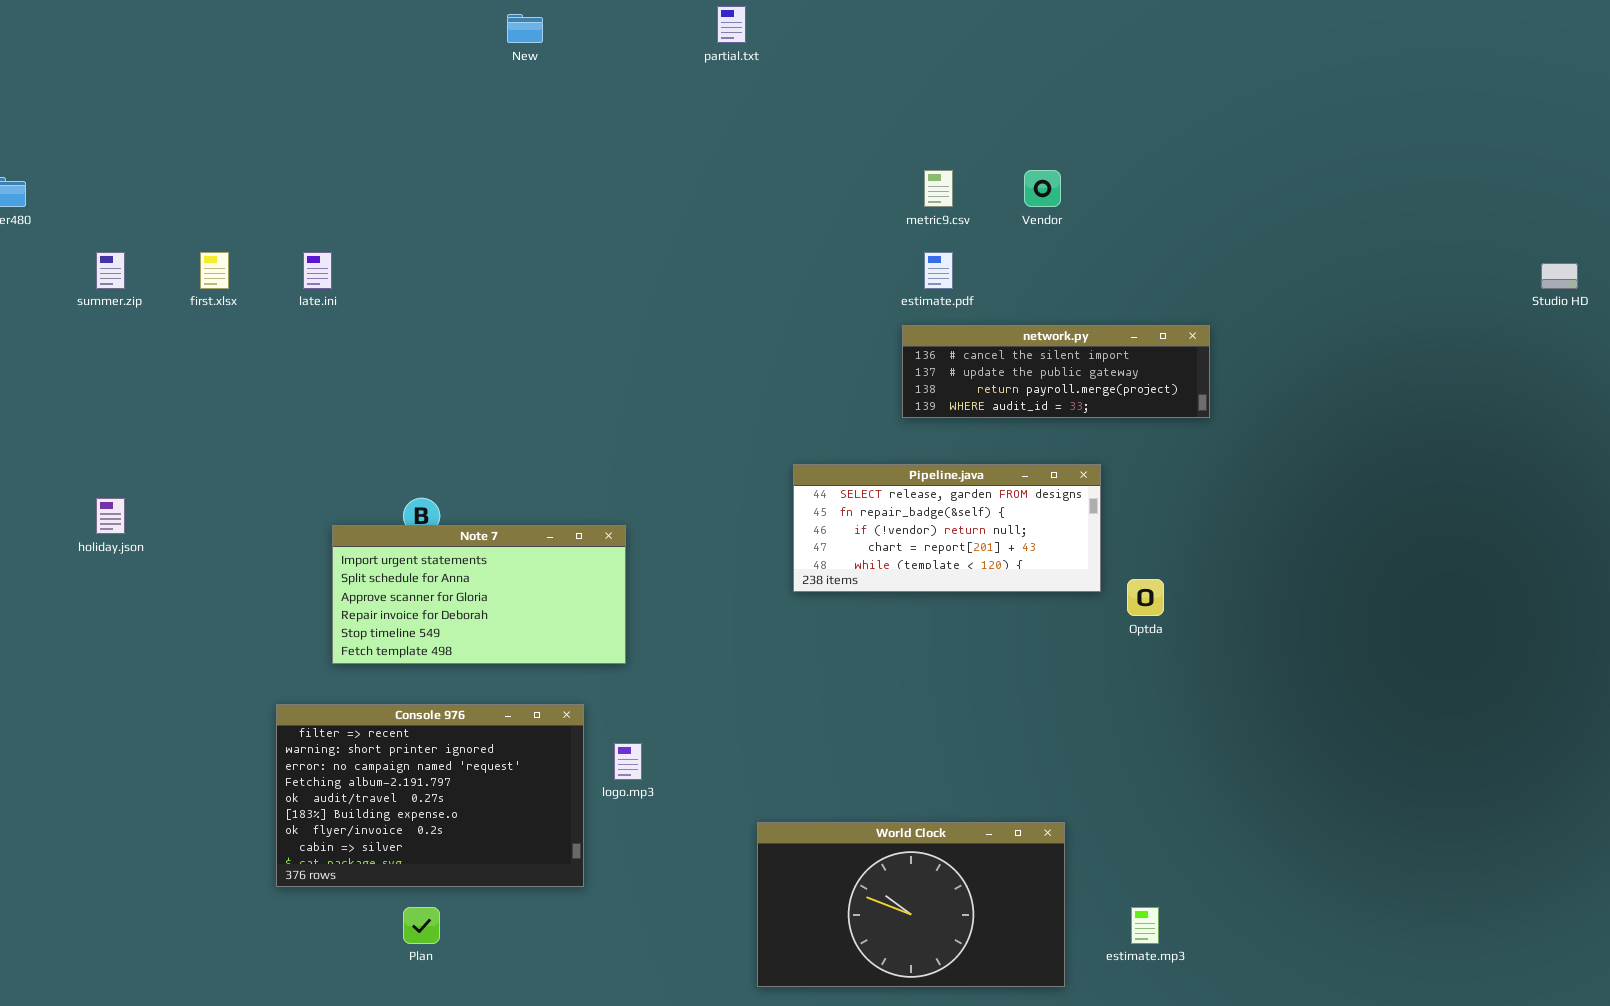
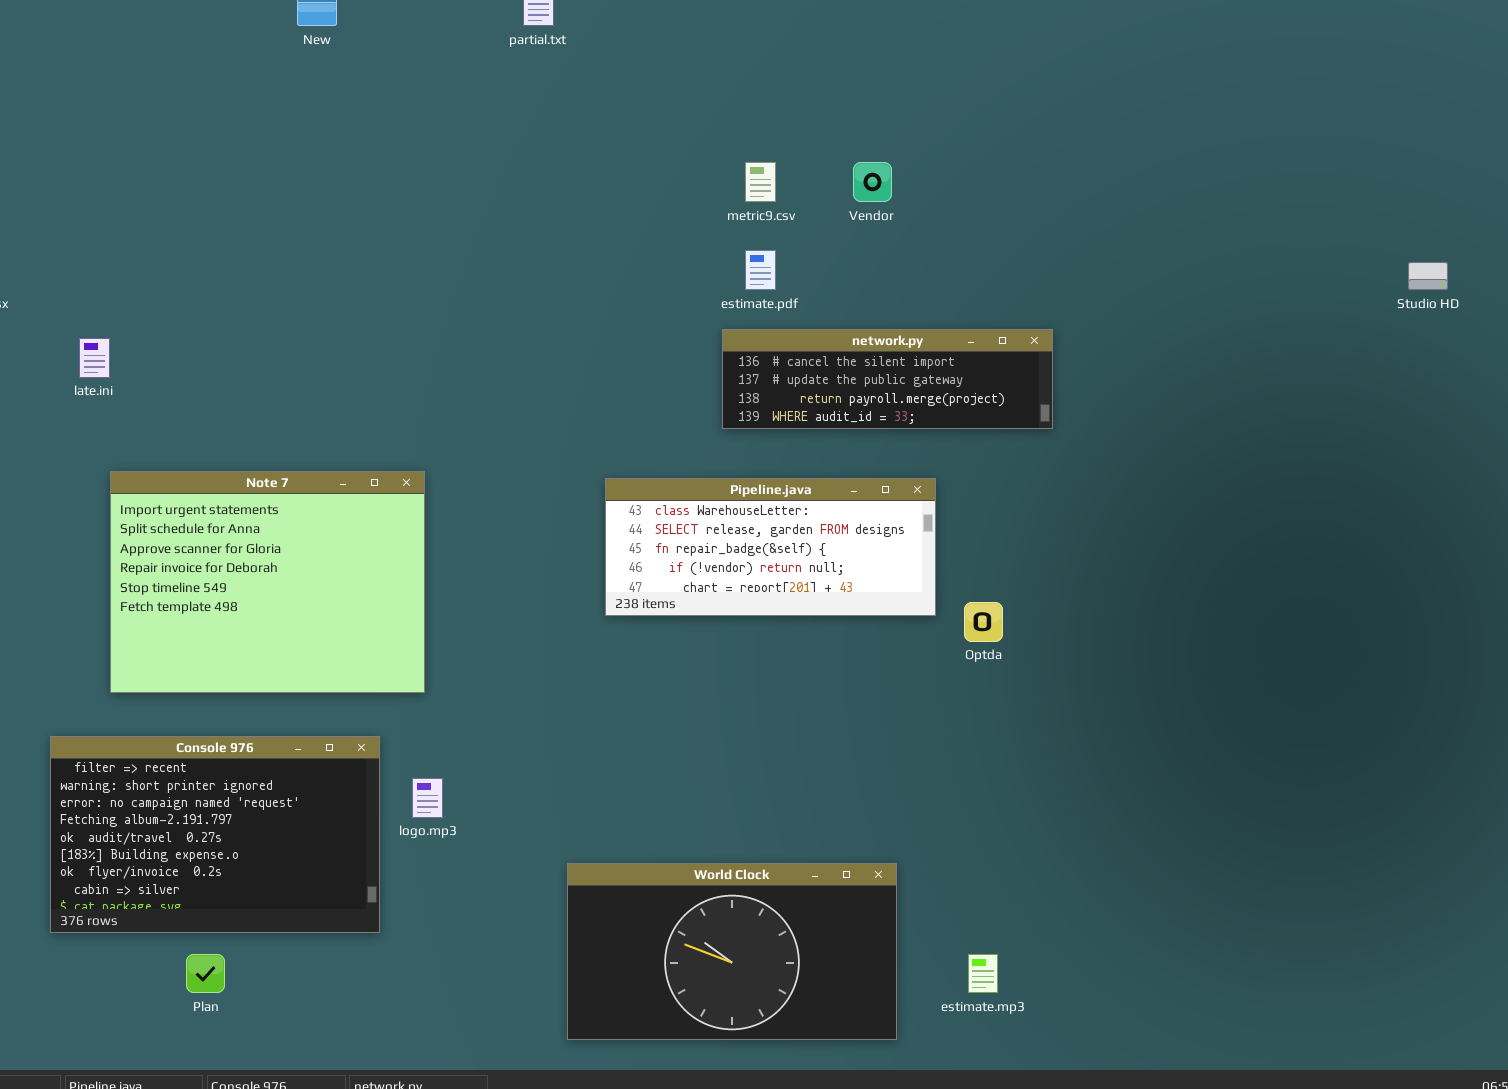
late.ini: [303,252,332,289] -> [79,338,110,378], moved
Pipeline.java: [793,464,1101,592] -> [605,478,936,616], scrolled up 1 row
Note 7: [332,525,626,664] -> [110,471,425,693], resized

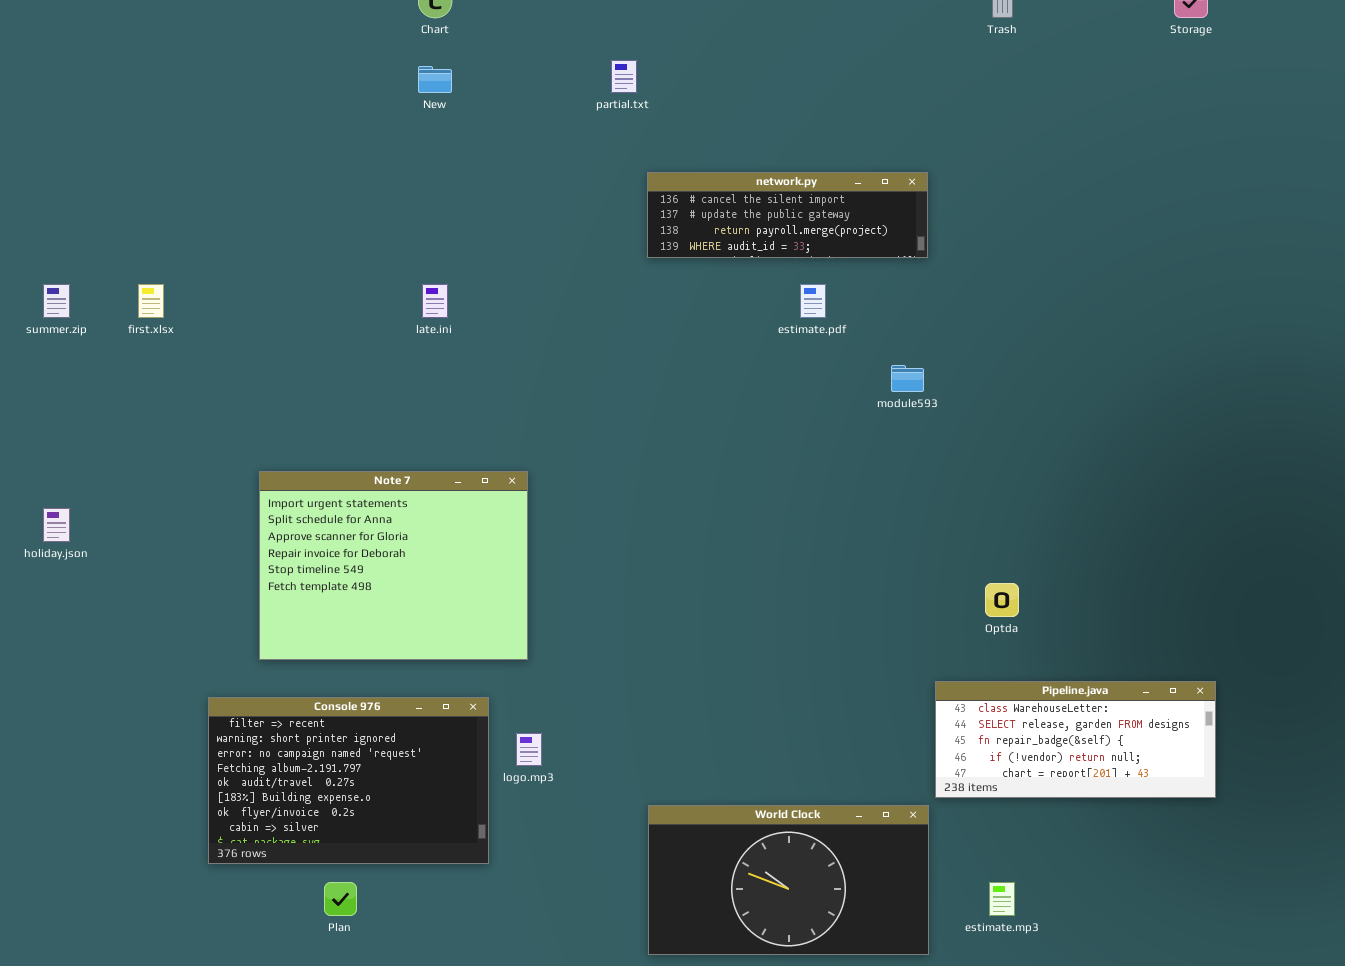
network.py: [722,329,1053,429] -> [647,172,928,258], moved
late.ini: [79,338,110,378] -> [422,284,448,318], moved
Pipeline.java: [605,478,936,616] -> [935,681,1216,798], moved

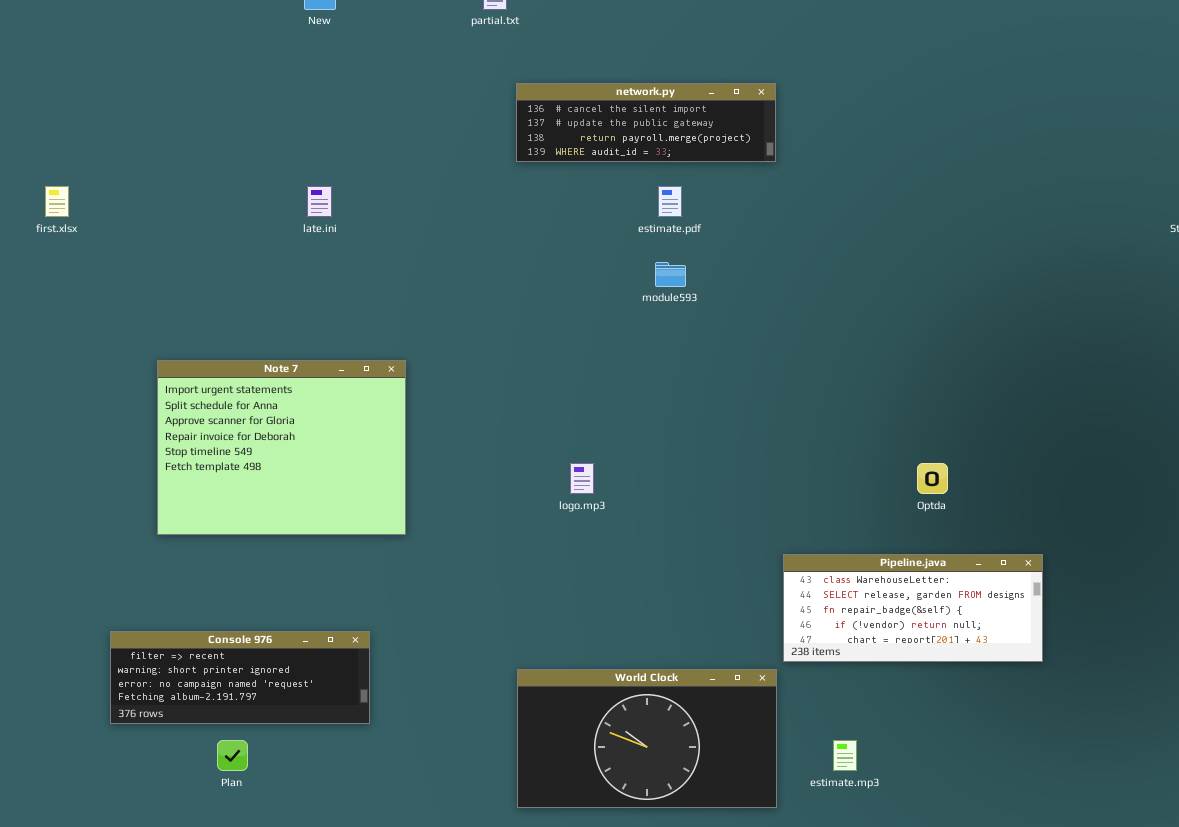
module593: [891,365,924,392] -> [655,262,686,287], moved
Optda: [985,583,1019,617] -> [917,463,948,494], moved
Console 976: [208,697,489,864] -> [110,631,370,724], resized
logo.mp3: [516,733,542,766] -> [570,463,594,494], moved

